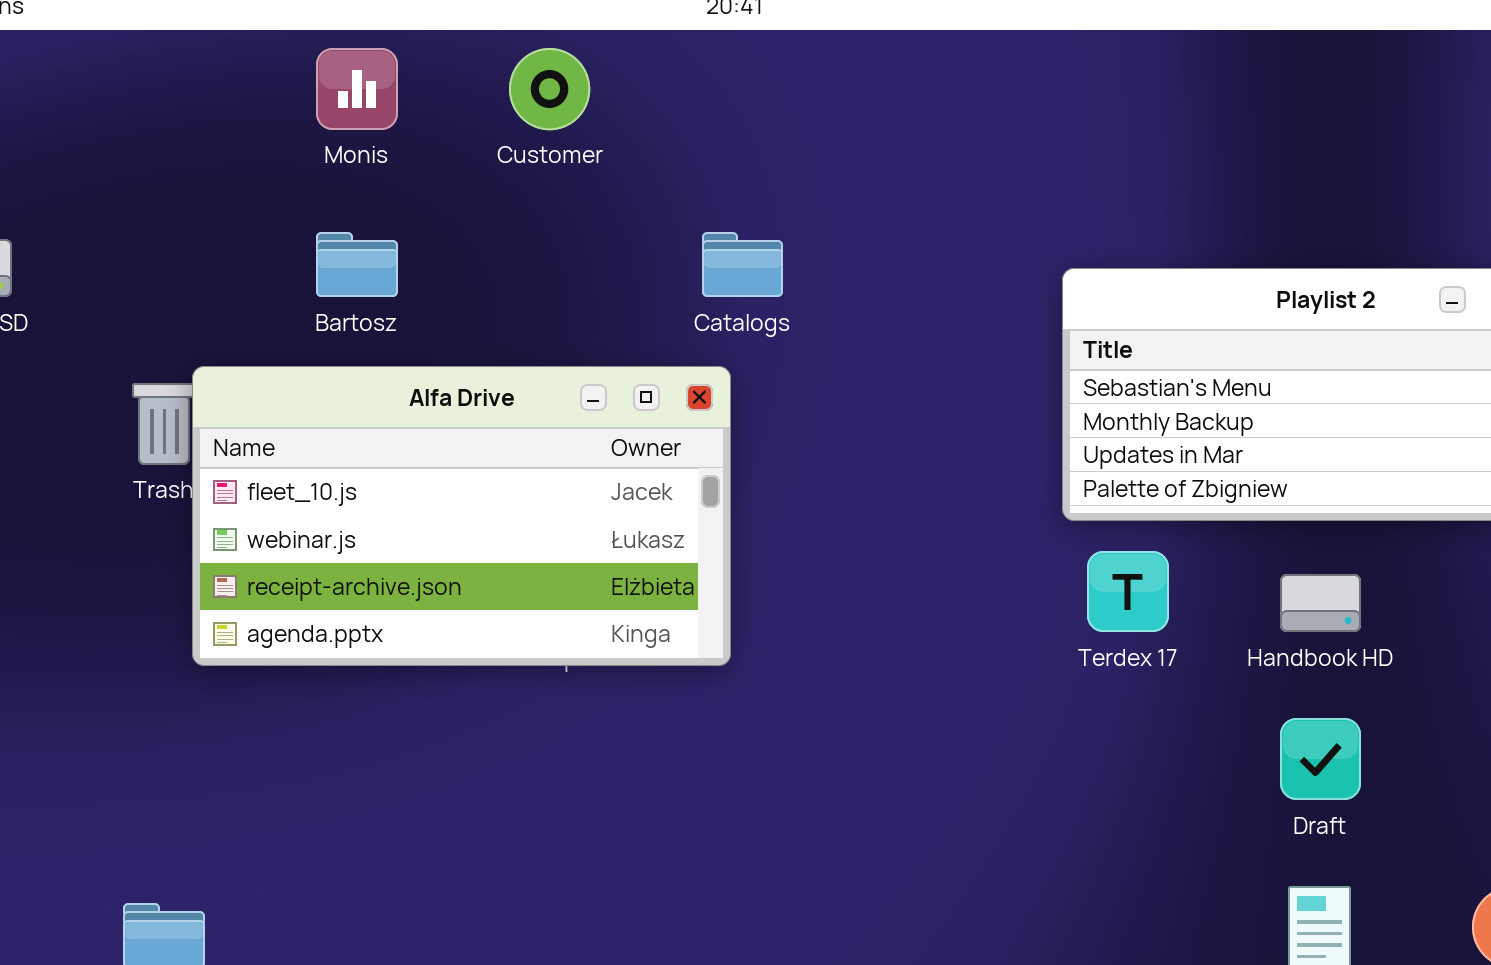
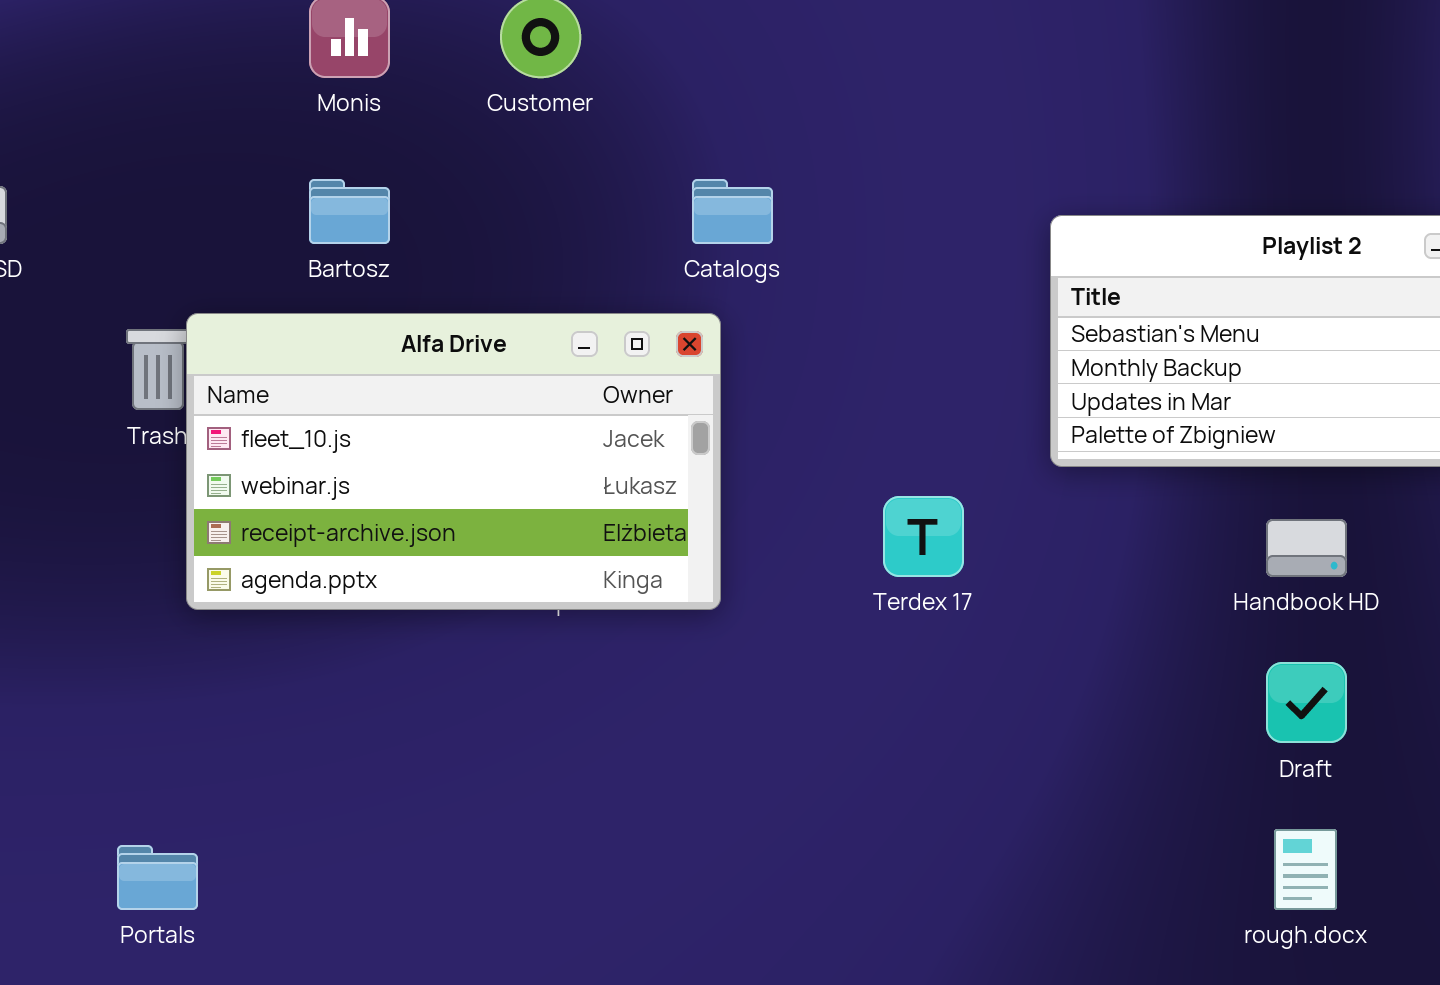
Terdex 17: [1087,551,1169,632] -> [883,496,964,577], moved

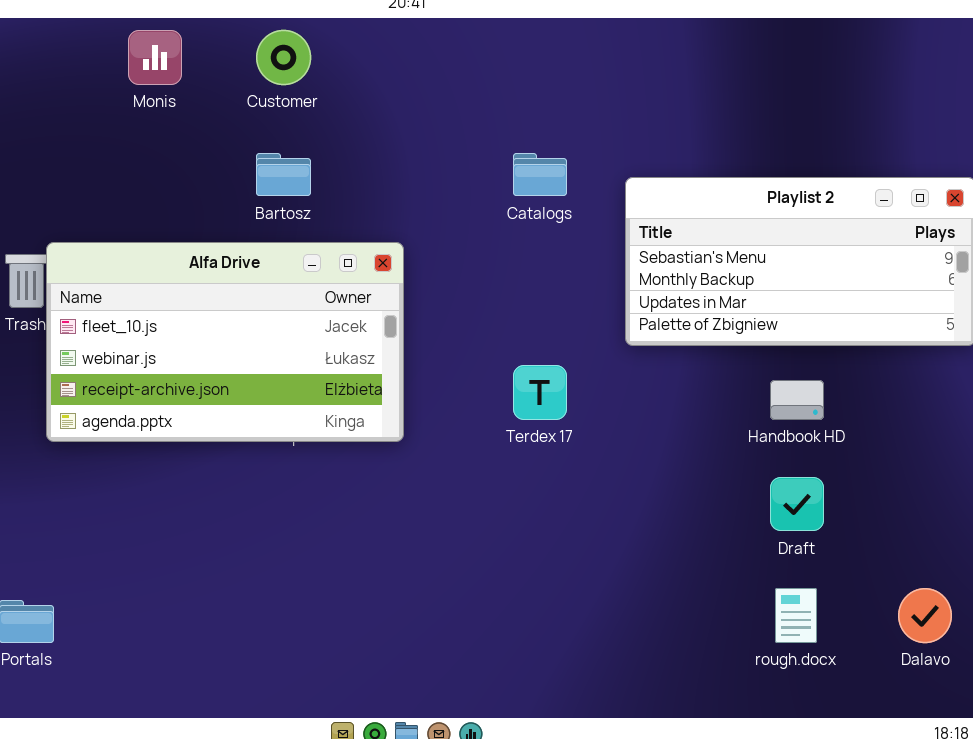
Bartosz: [309,179,390,244] -> [256,153,311,196], moved
Catalogs: [692,179,773,244] -> [513,153,567,196], moved

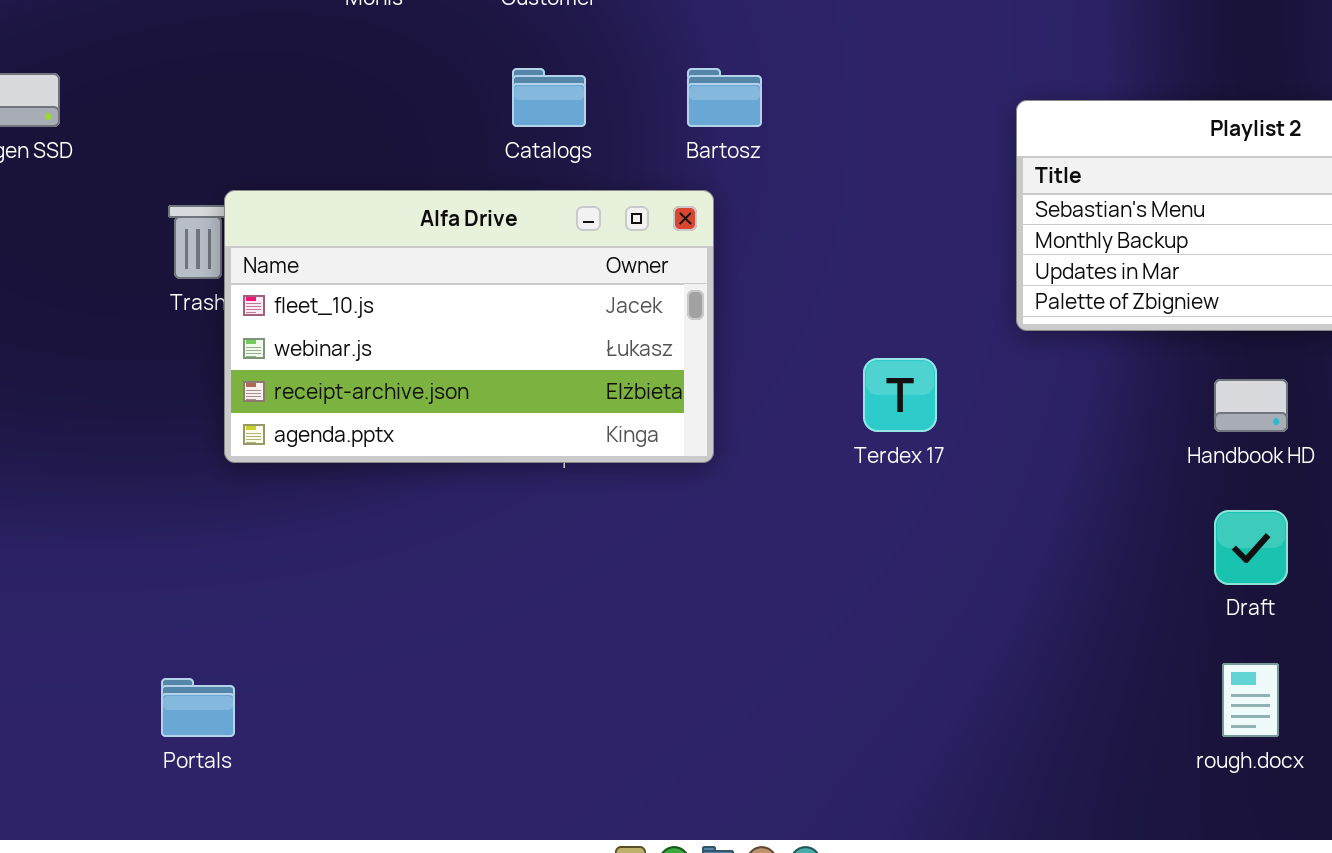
Bartosz: [256,153,311,196] -> [687,68,762,127], moved
Catalogs: [513,153,567,196] -> [512,68,586,127], moved

